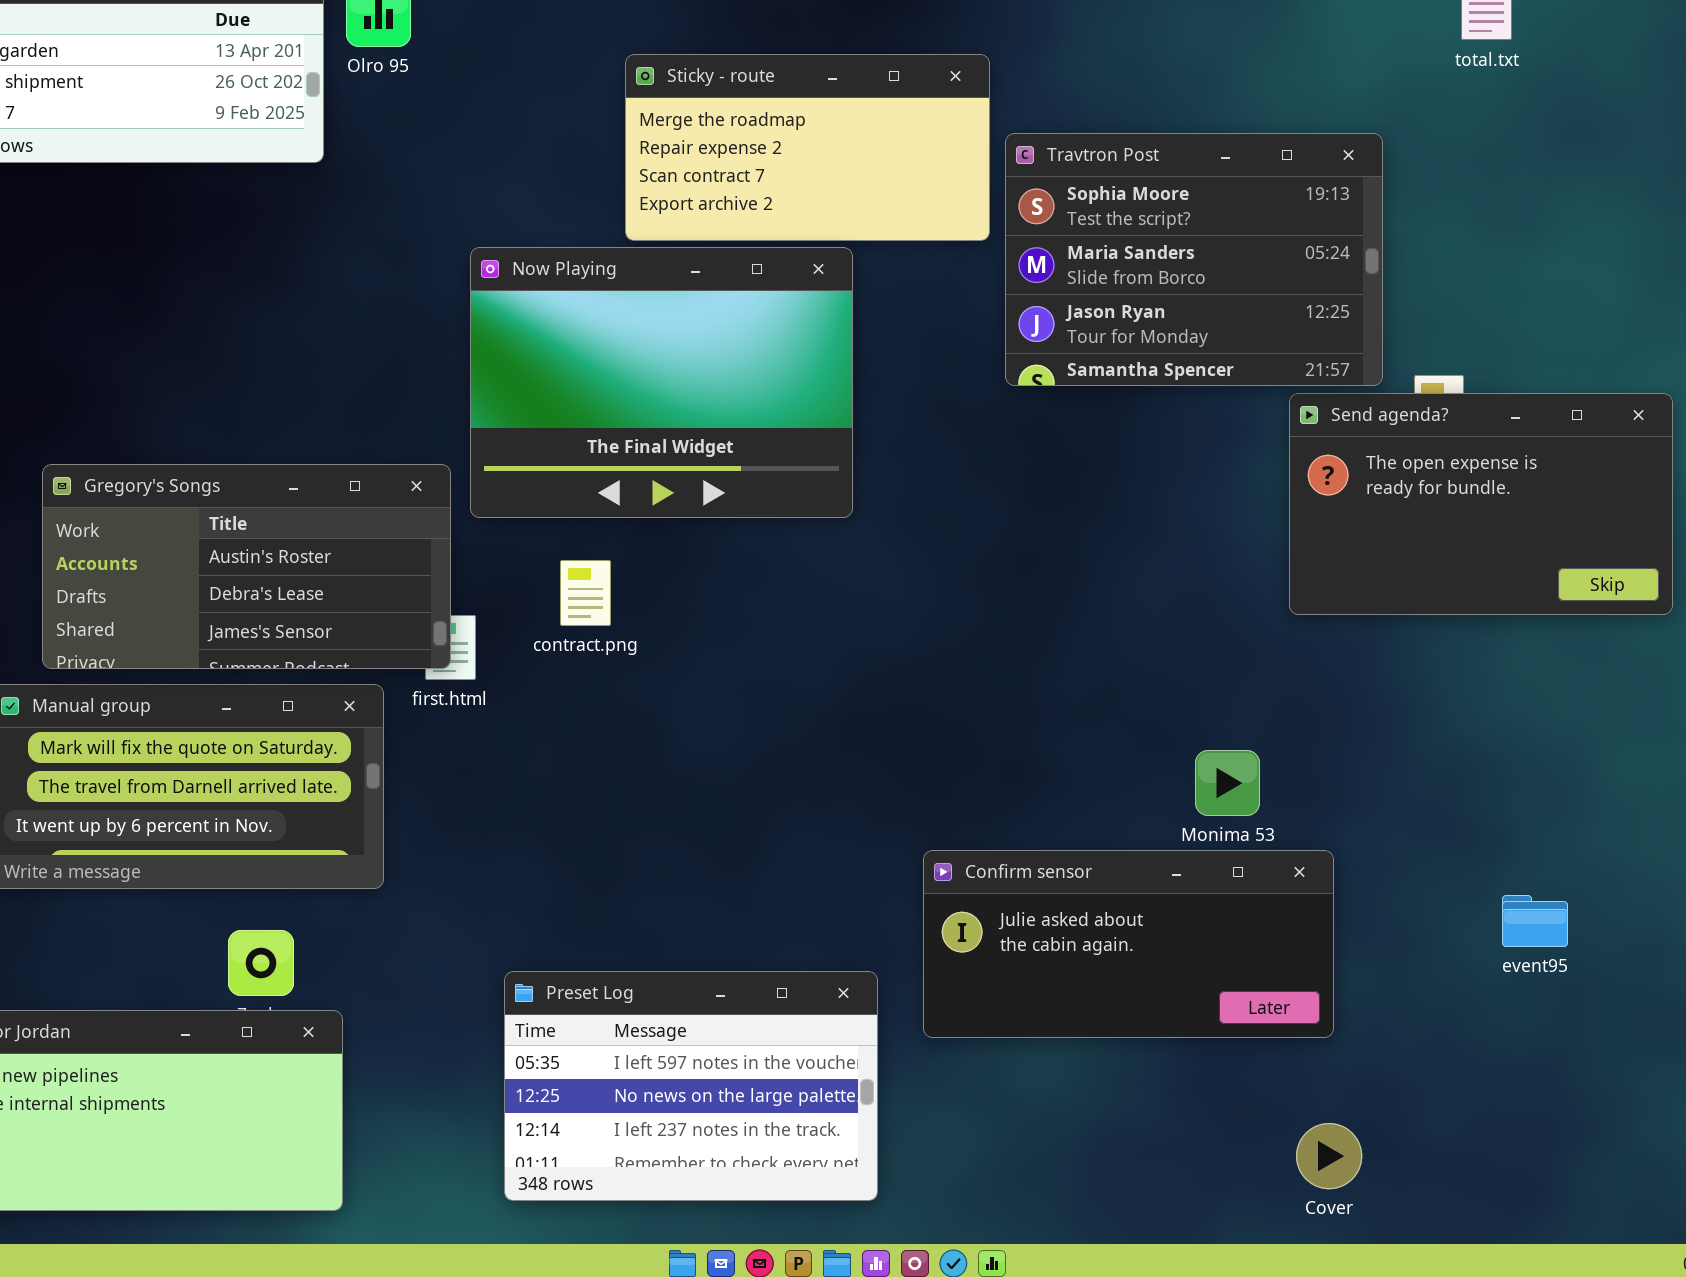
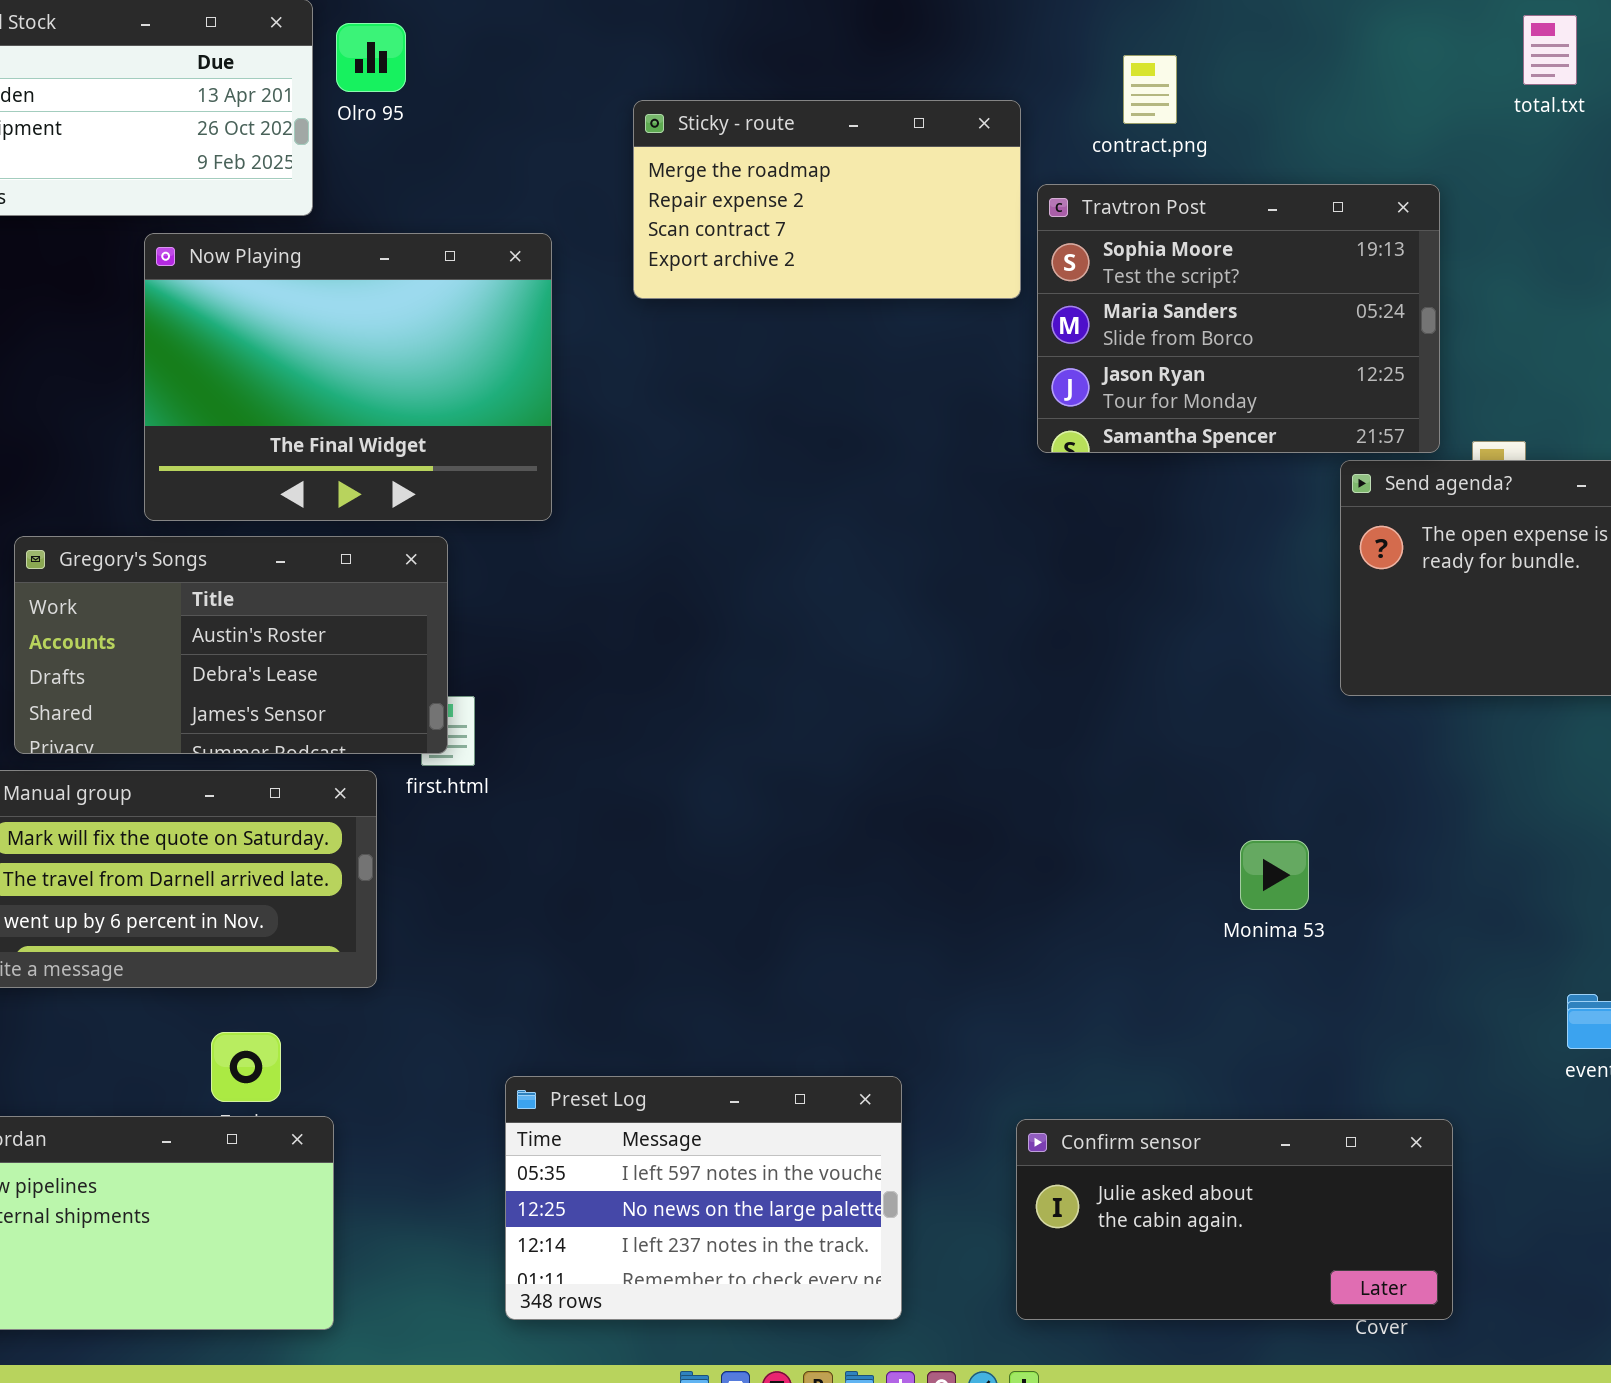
Now Playing: [470,247,853,518] -> [144,233,552,521], moved
contract.png: [560,560,611,626] -> [1123,55,1177,124], moved
Confirm sensor: [923,850,1334,1038] -> [1016,1119,1453,1320], moved

